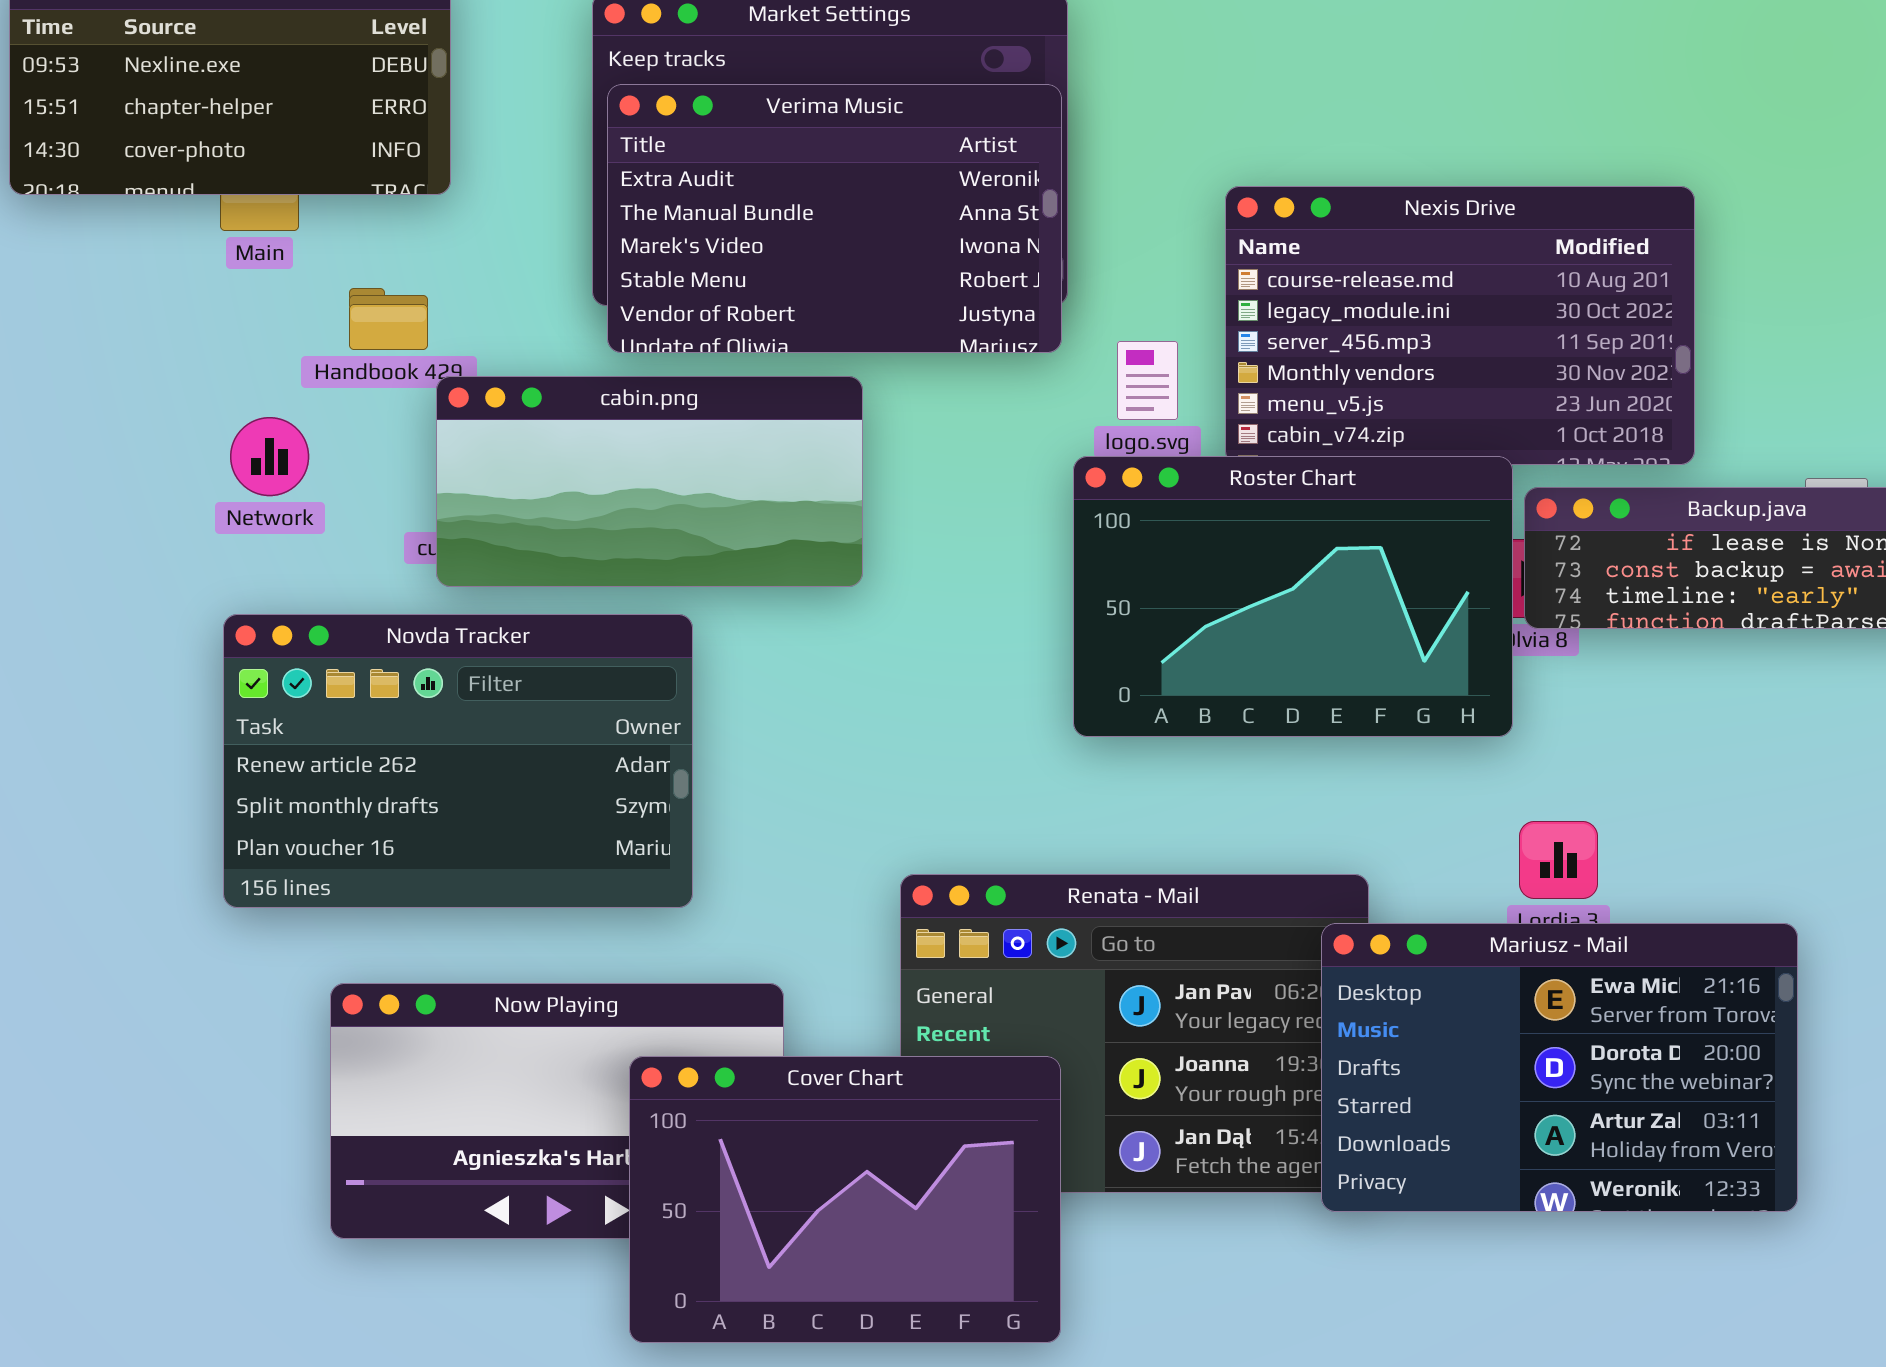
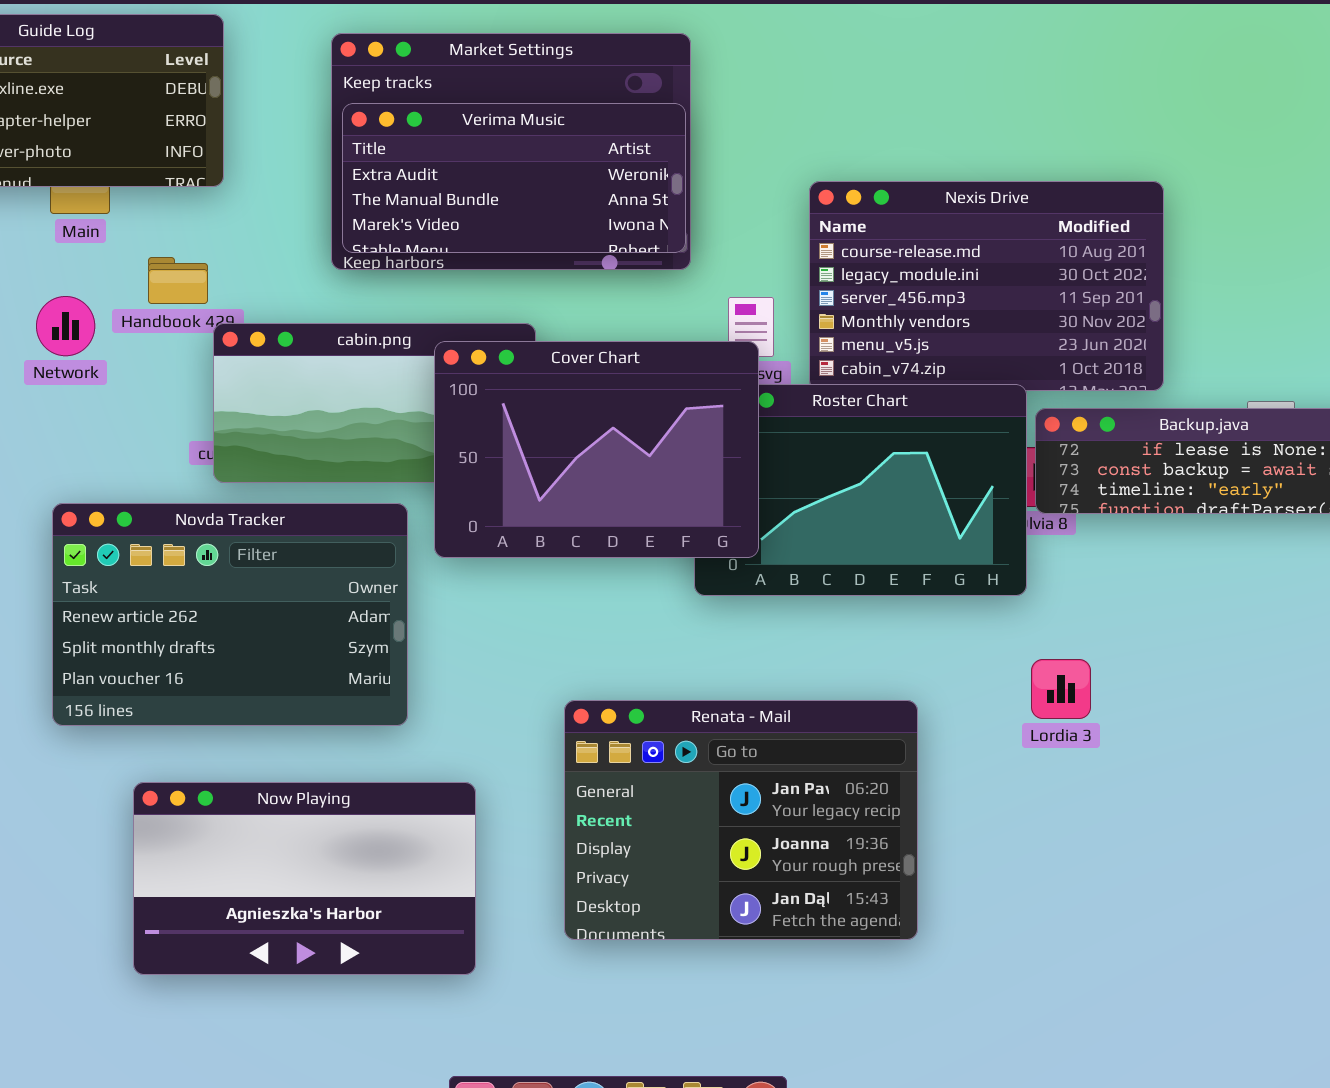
Verima Music: [607,84,1062,353] -> [342,103,686,253], resized
Network: [230,417,309,496] -> [36,296,95,356], moved
Mariusz - Mail: [1321,923,1798,1212] -> none, closed
Cover Chart: [629,1056,1061,1343] -> [434,341,759,558], moved

